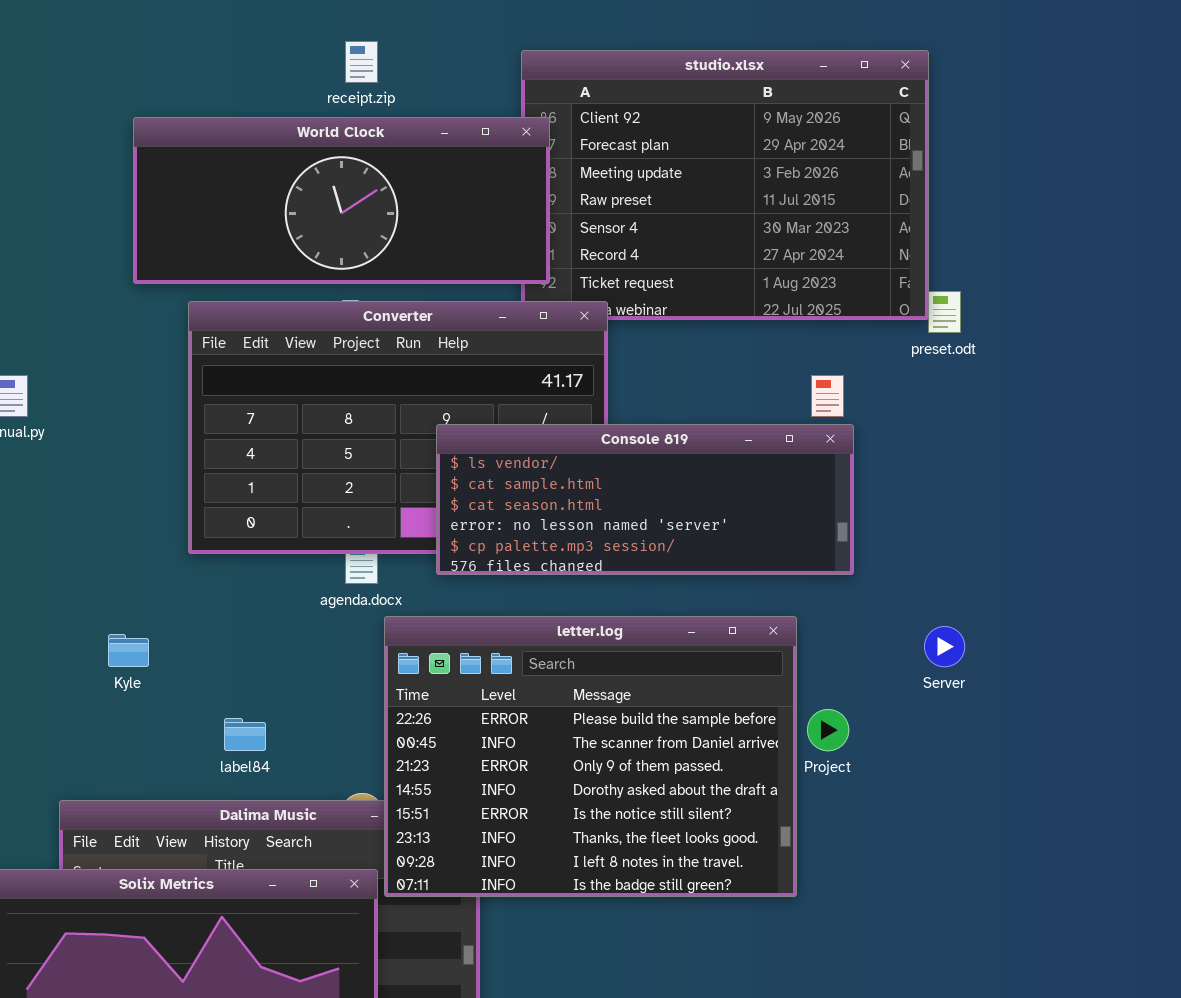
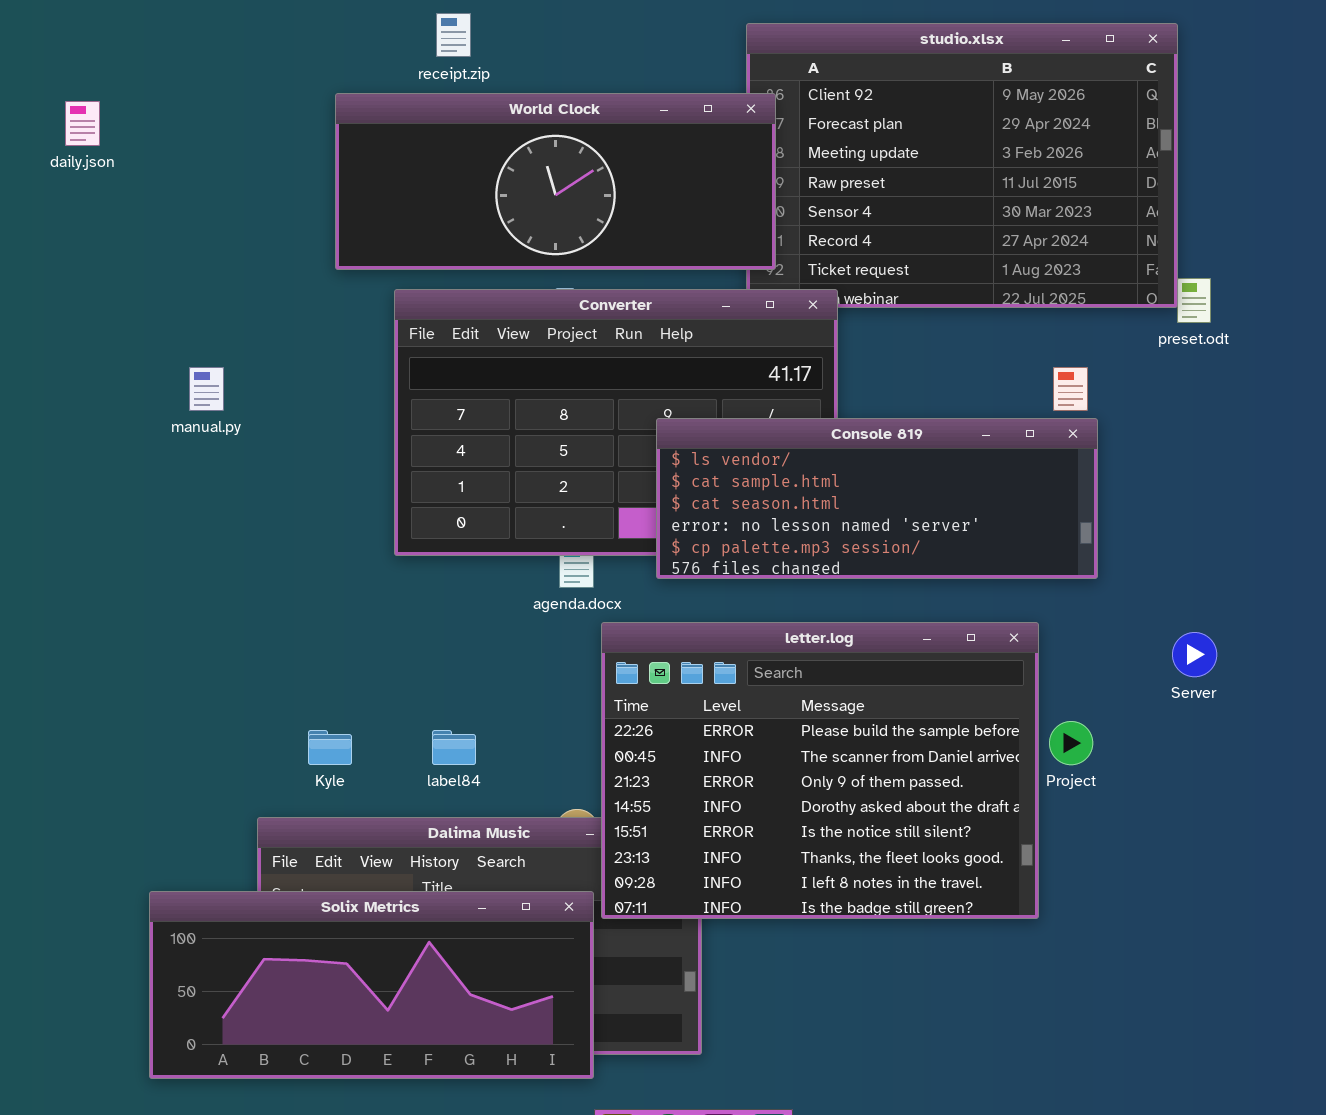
receipt.zip: [345,41,378,83] -> [436,13,471,57], moved
Kyle: [108,634,149,667] -> [308,730,352,765], moved

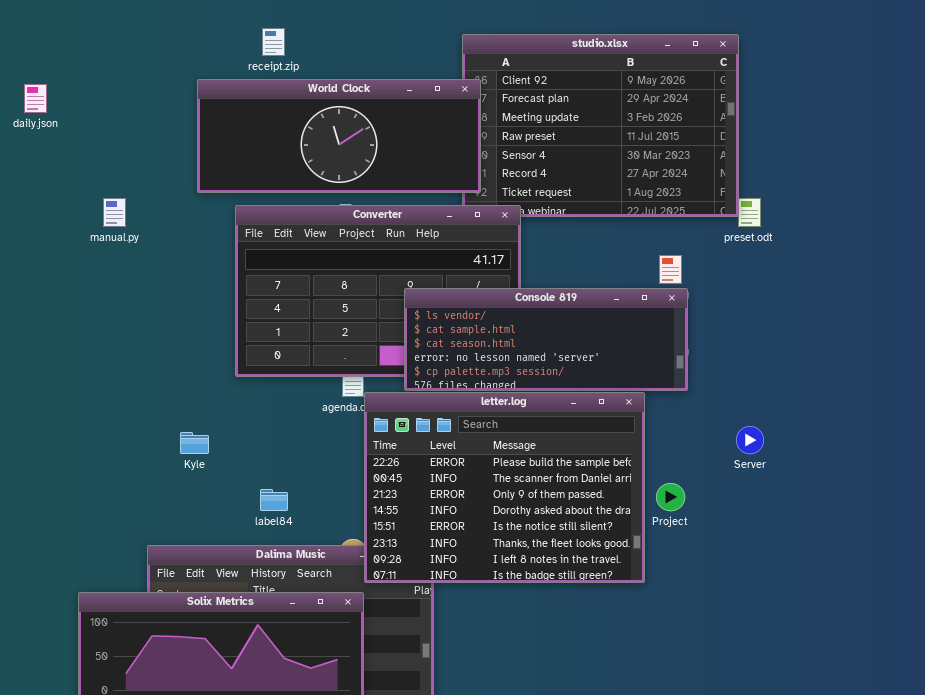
manual.py: [189,367,224,411] -> [103,198,126,227], moved
letter.log: [601,622,1039,919] -> [364,392,645,583], moved
Kyle: [308,730,352,765] -> [180,432,209,454], moved

